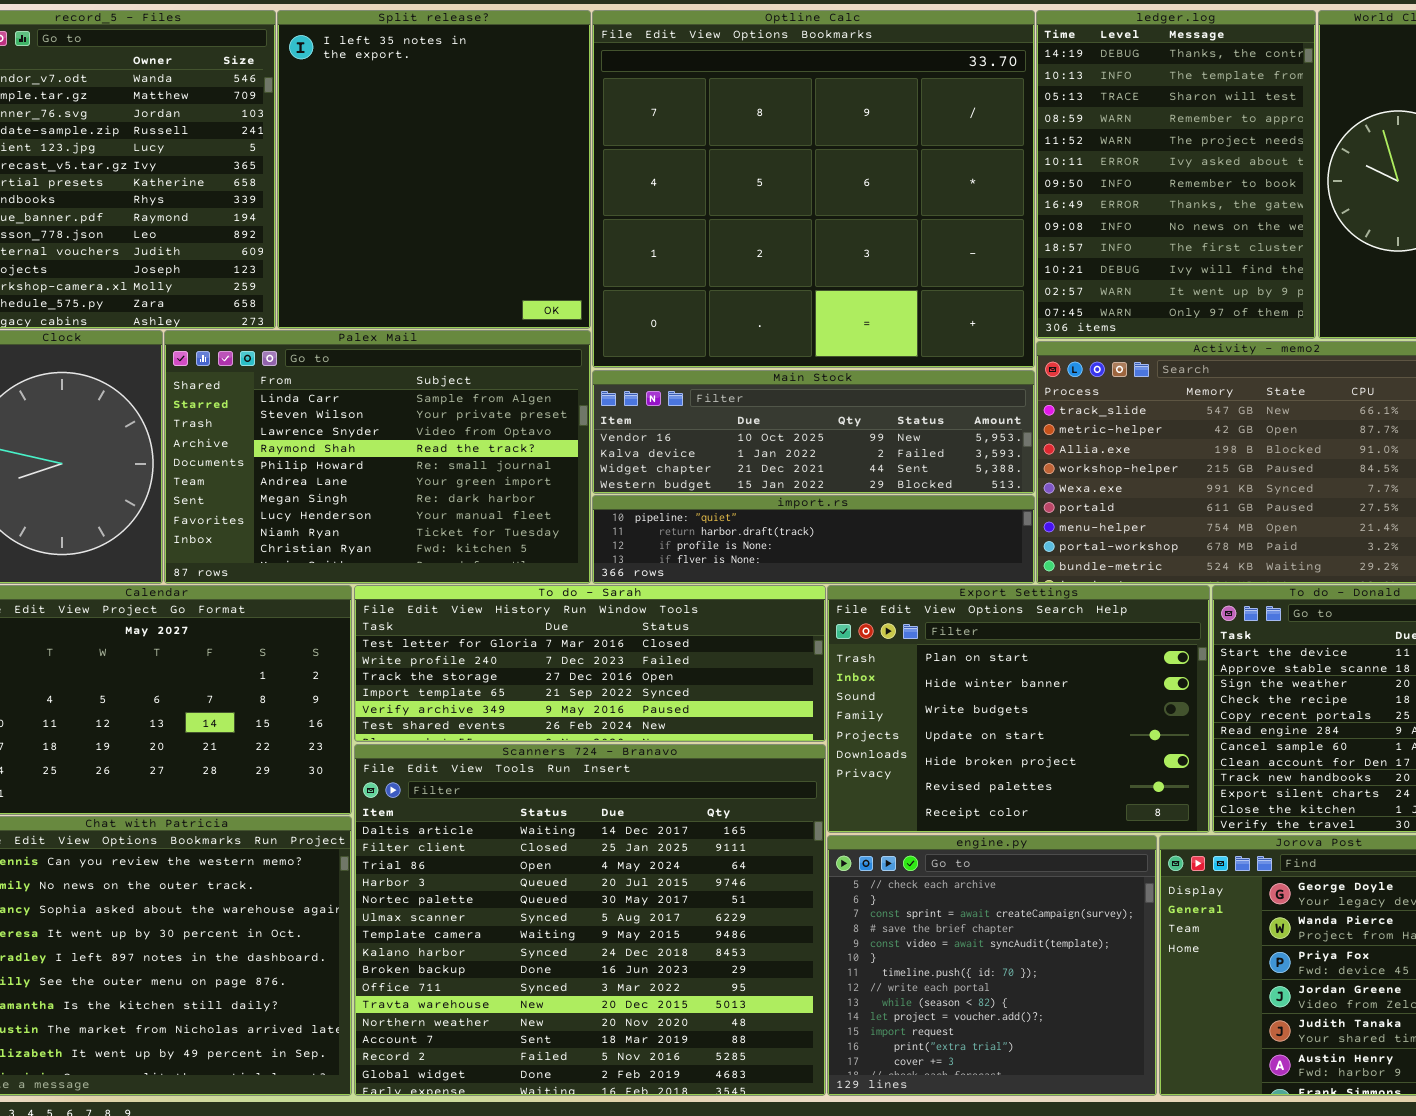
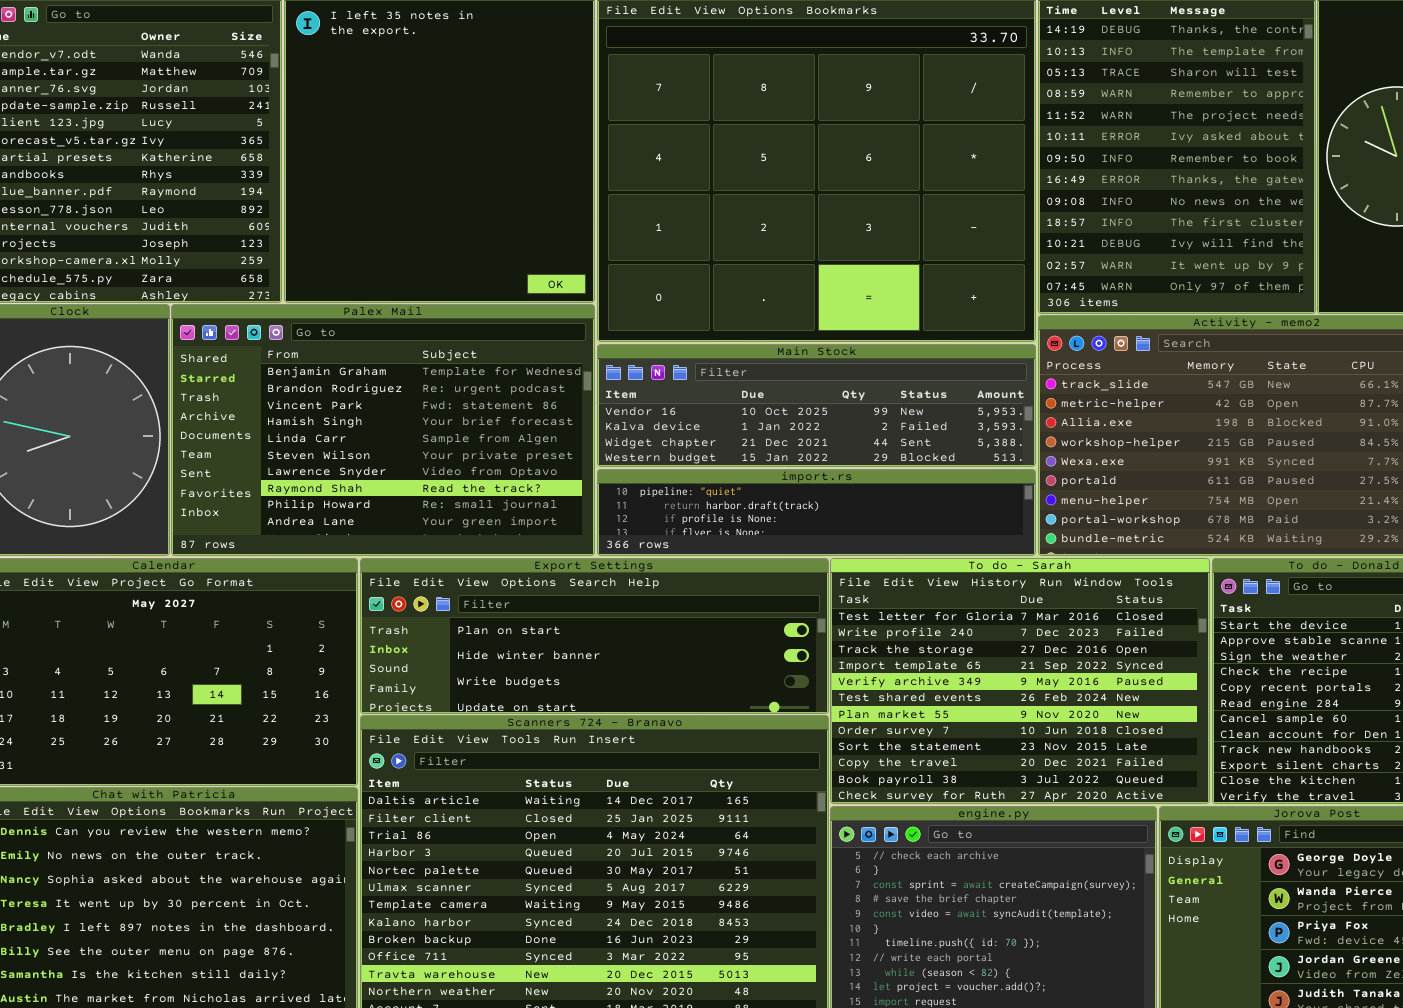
Palex Mail: [164,330,591,584] -> [171,304,595,556], scrolled up 4 rows
To do - Sarah: [354,585,826,742] -> [830,558,1210,804], moved, resized
Export Settings: [827,585,1210,833] -> [360,558,829,714], moved, resized

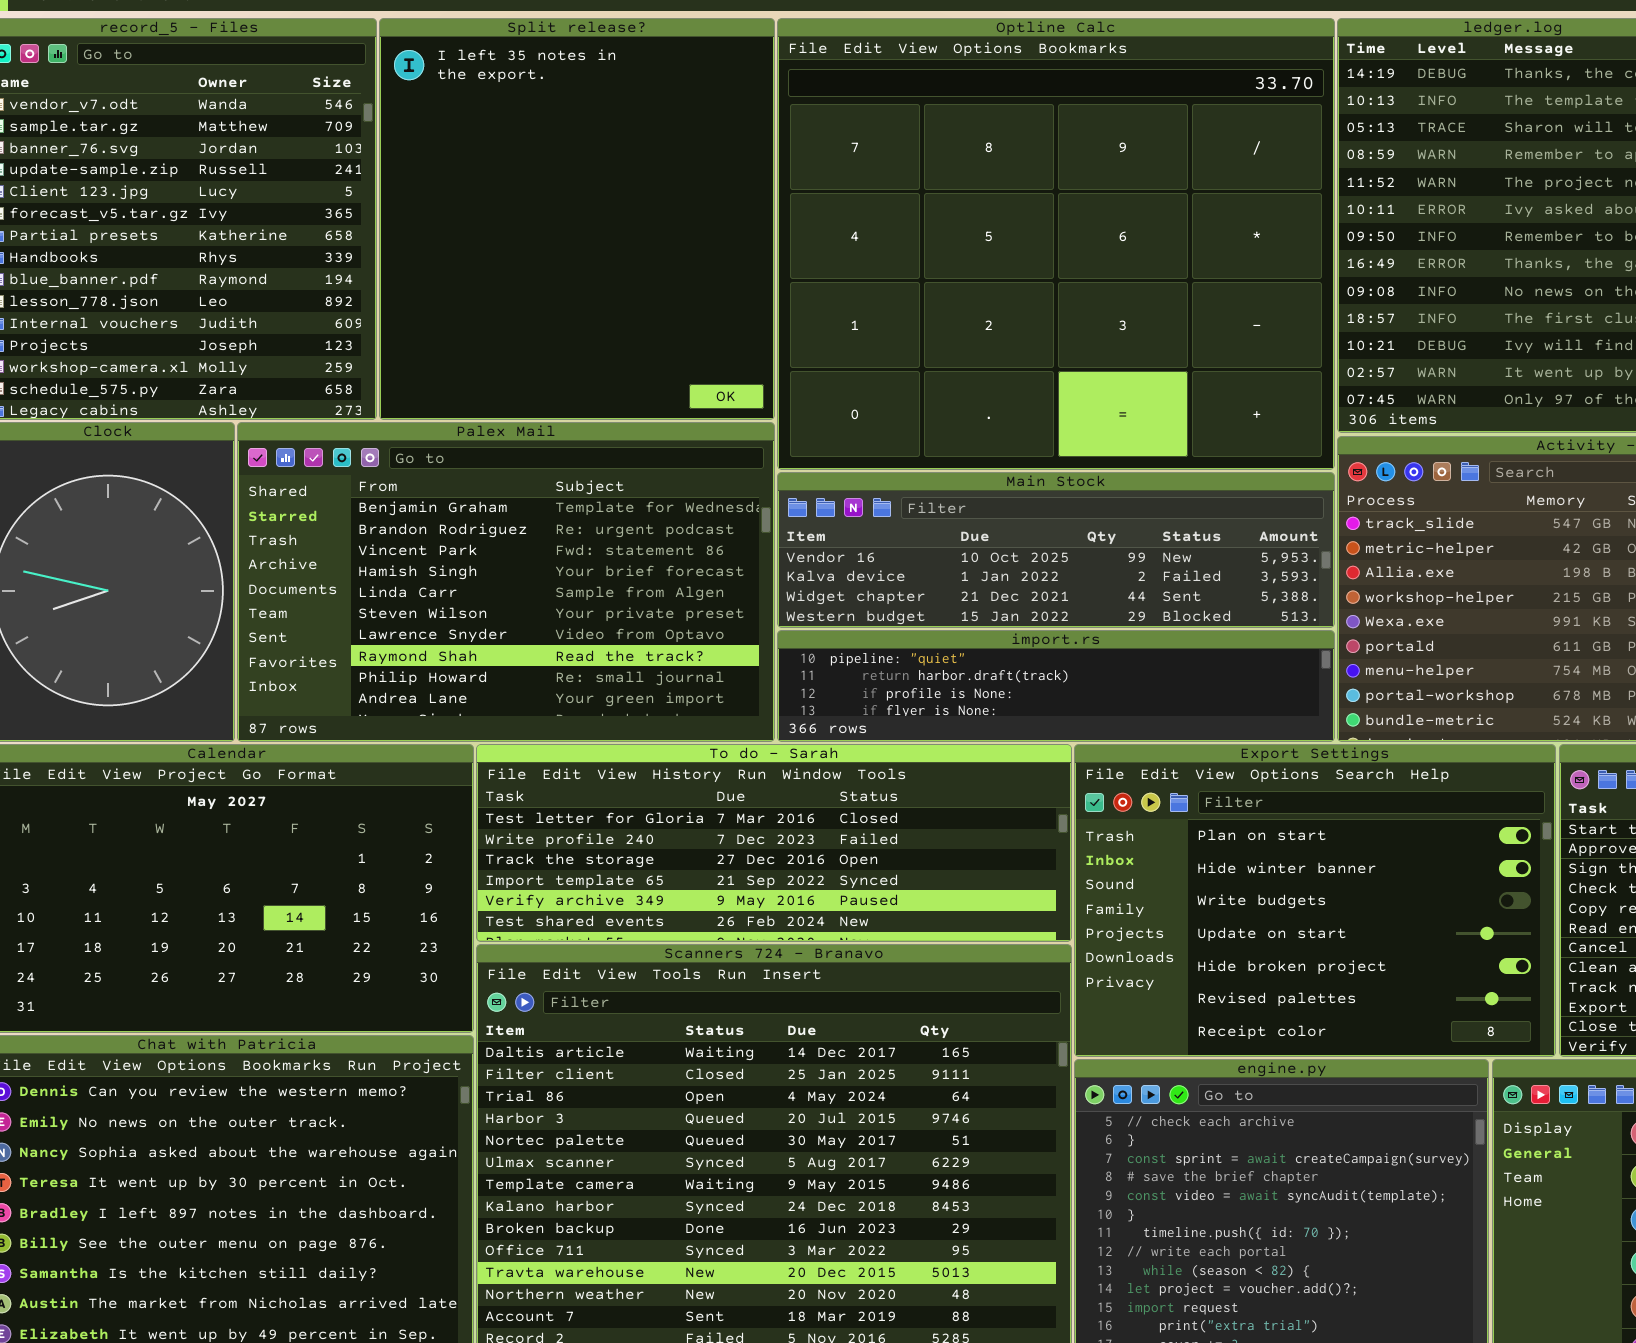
Export Settings: [360,558,829,714] -> [1074,744,1556,1057], moved, resized
To do - Sarah: [830,558,1210,804] -> [476,744,1072,942], moved, resized

